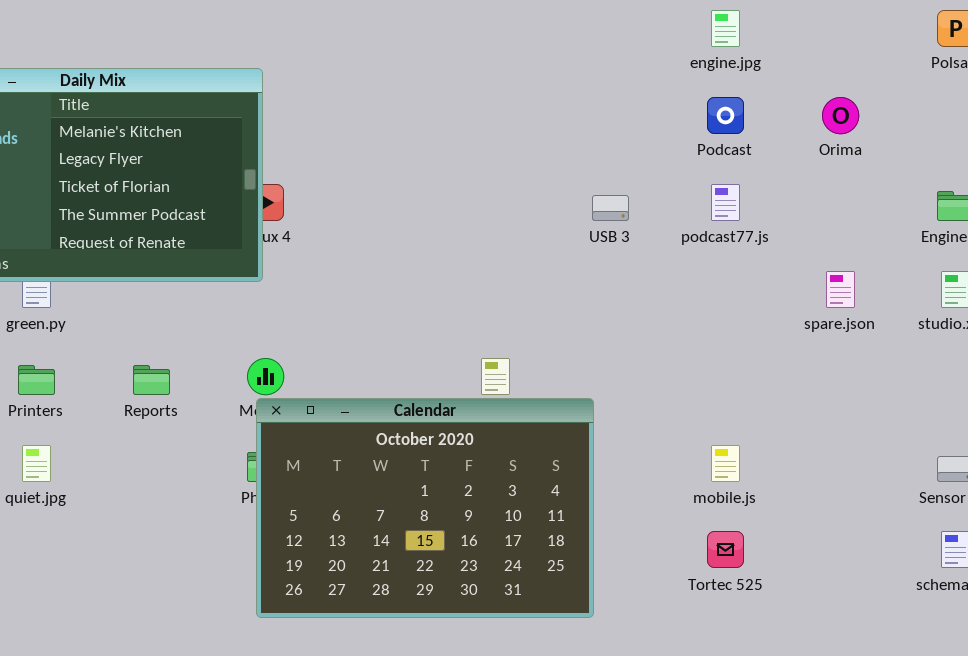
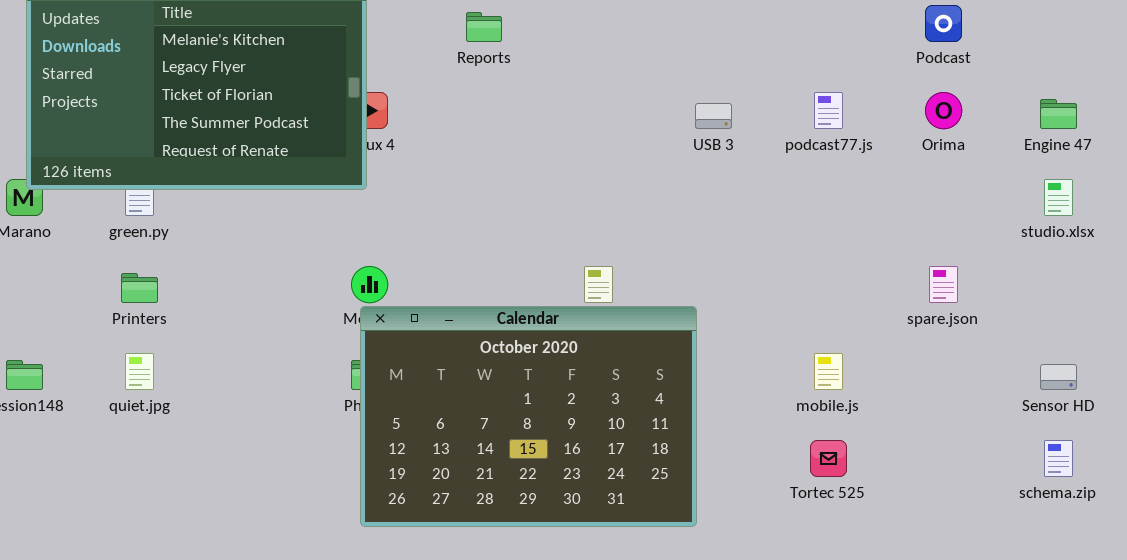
Podcast: [707,97,744,134] -> [925,5,962,42], moved
Orima: [822,97,859,134] -> [925,92,962,129], moved
spare.json: [826,271,855,308] -> [929,266,958,303], moved
Reports: [133,365,170,395] -> [466,12,502,42], moved

